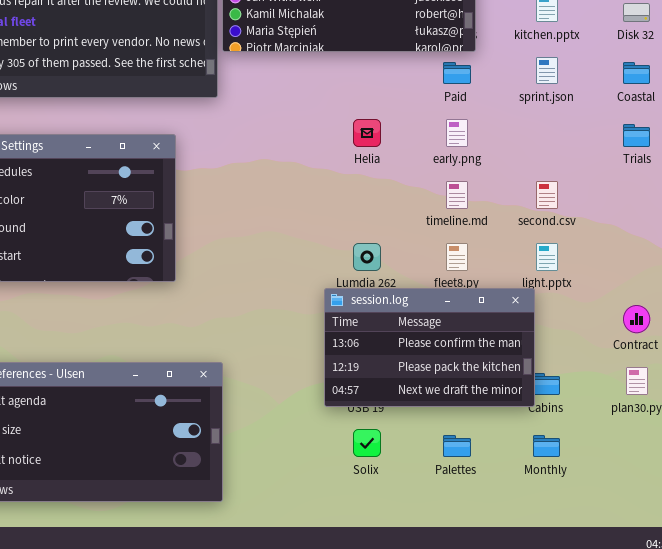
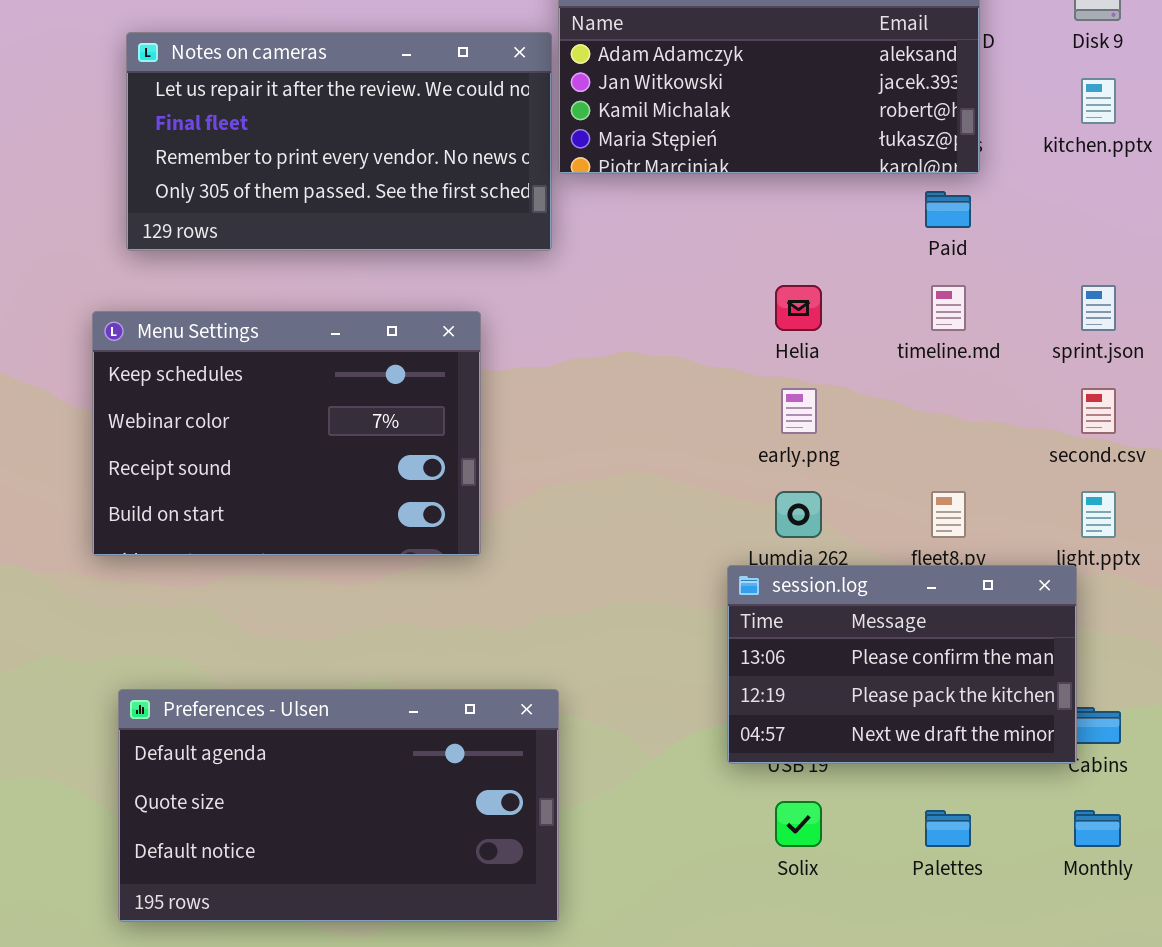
sprint.json: [536,57,558,84] -> [1081,285,1116,331], moved
early.png: [446,119,468,147] -> [781,388,817,434], moved
timeline.md: [446,181,468,209] -> [931,285,966,331], moved

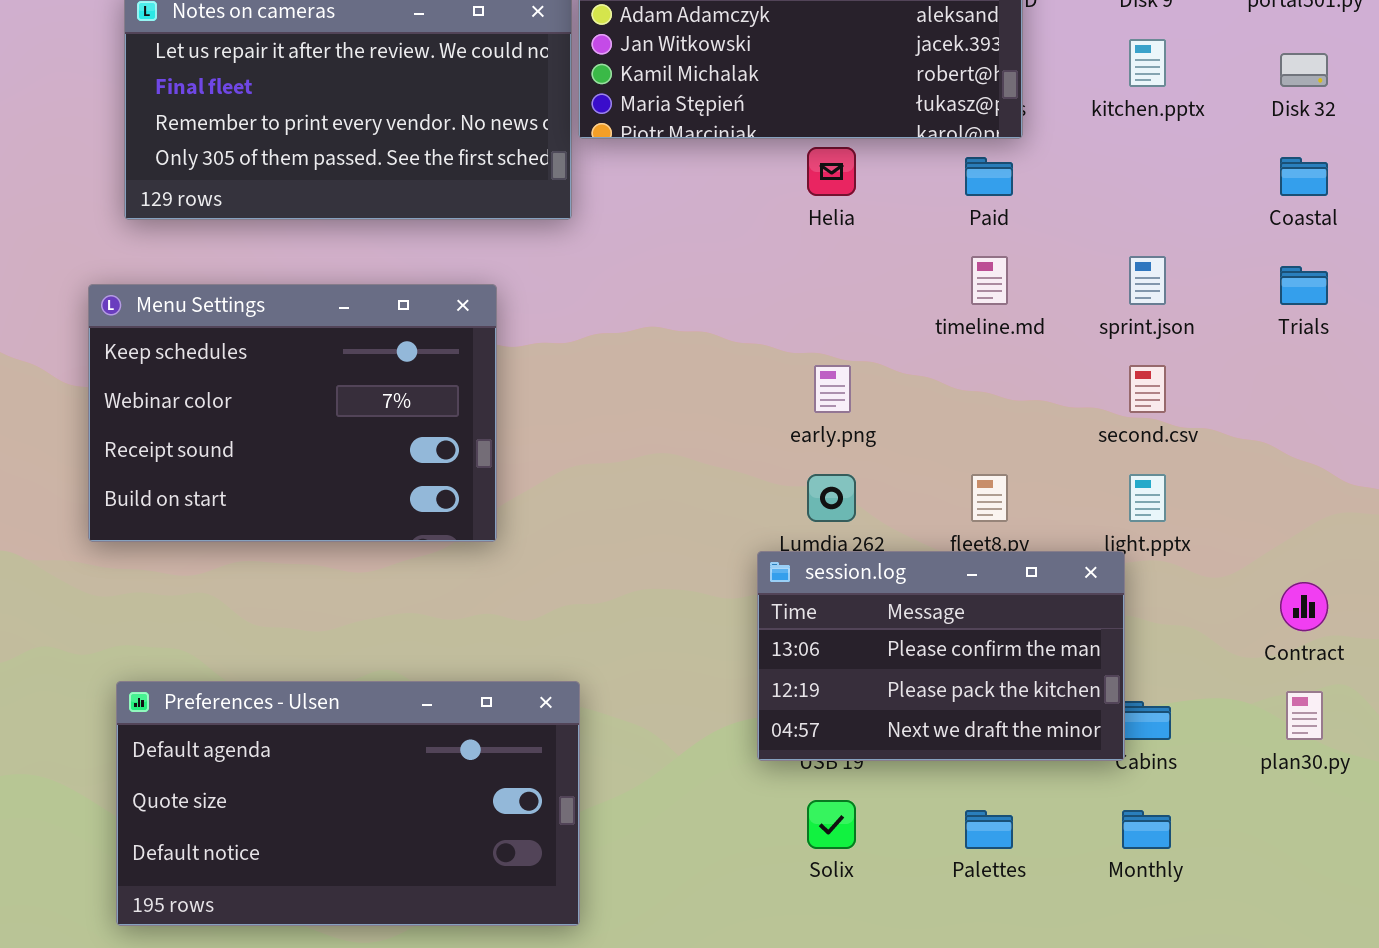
Helia: [775,285,822,331] -> [807,147,856,196], moved

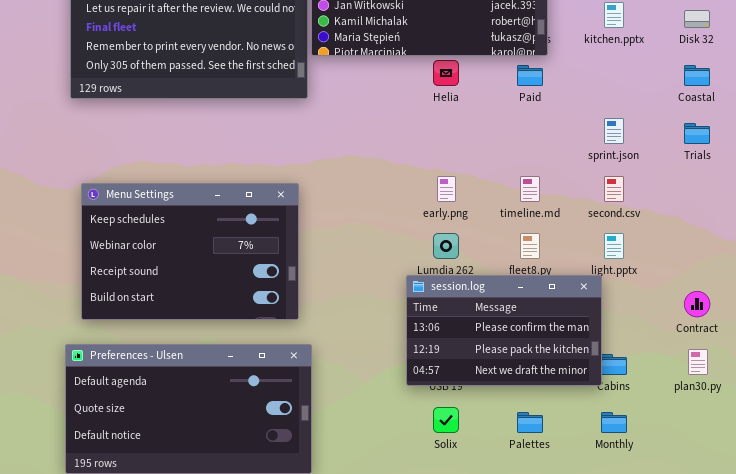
timeline.md: [971,256,1008,305] -> [520,176,540,202], moved
Menu Settings: [88,284,497,542] -> [81,183,299,320], moved

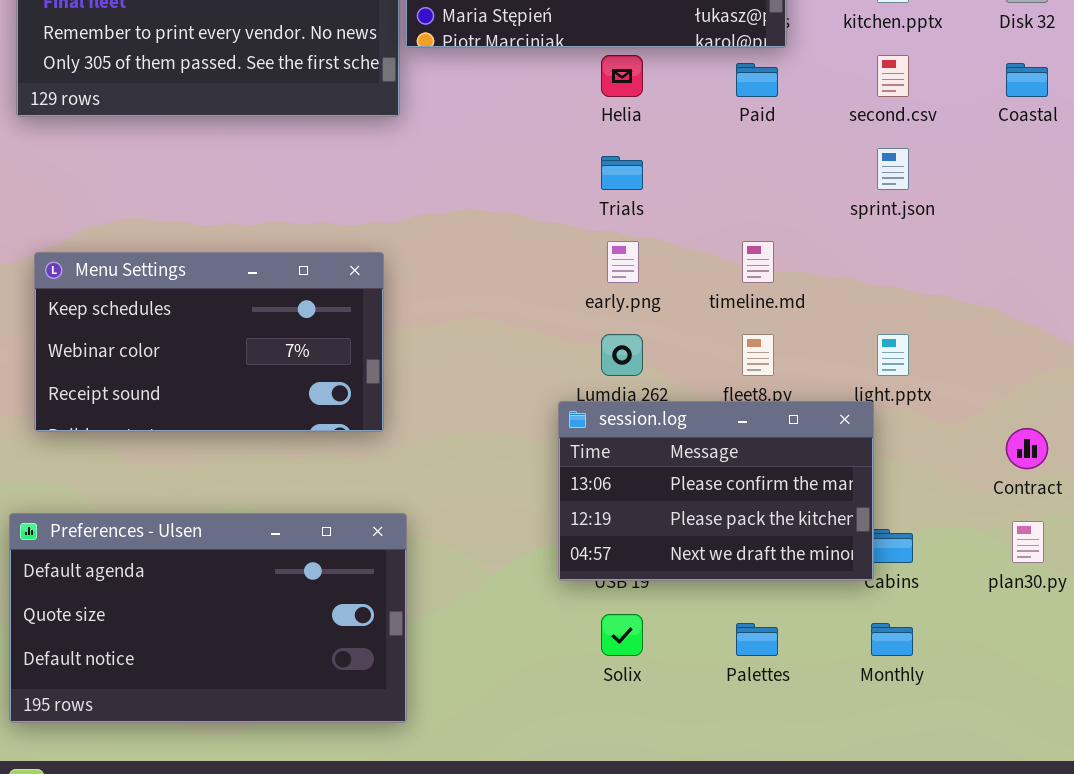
Trials: [684,123,710,144] -> [601,156,643,190], moved
second.csv: [604,176,624,202] -> [877,55,909,97], moved
Menu Settings: [81,183,299,320] -> [34,252,384,432], resized

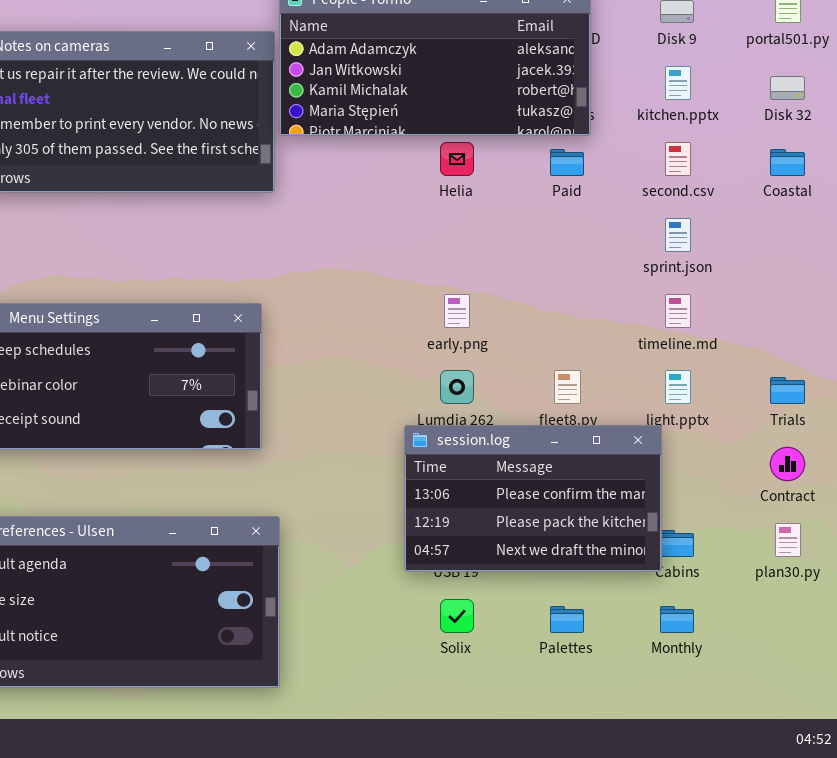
Trials: [601,156,643,190] -> [770,377,805,404], moved
timeline.md: [742,241,774,283] -> [665,294,691,328], moved

